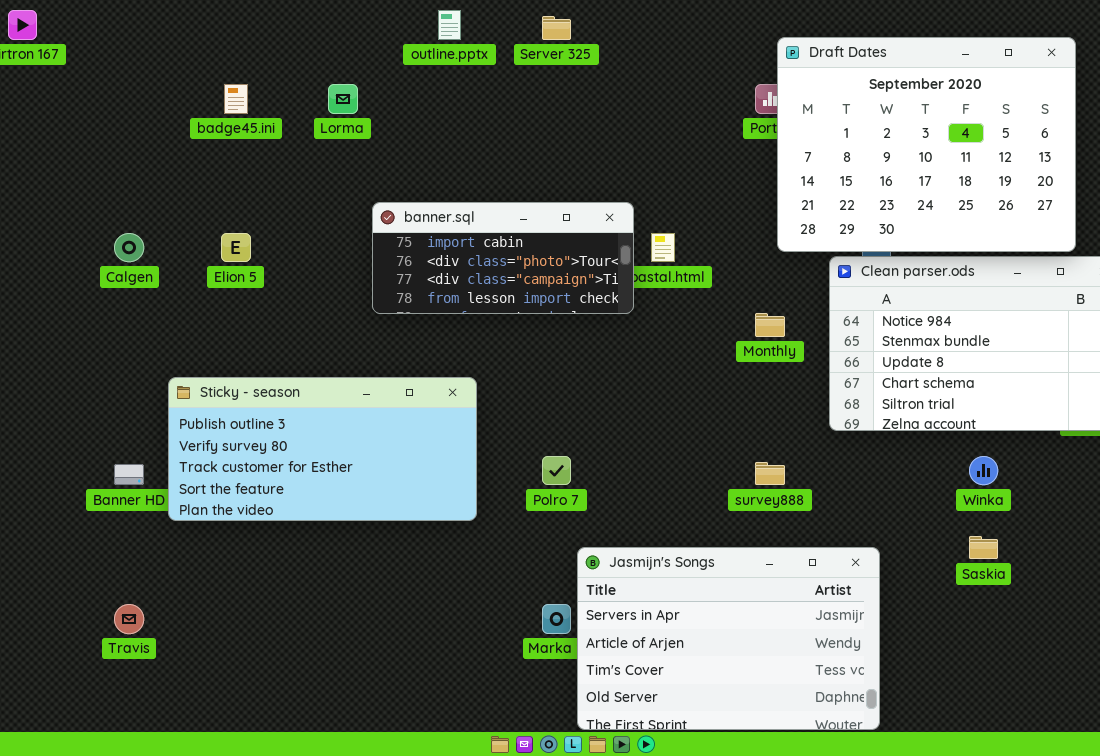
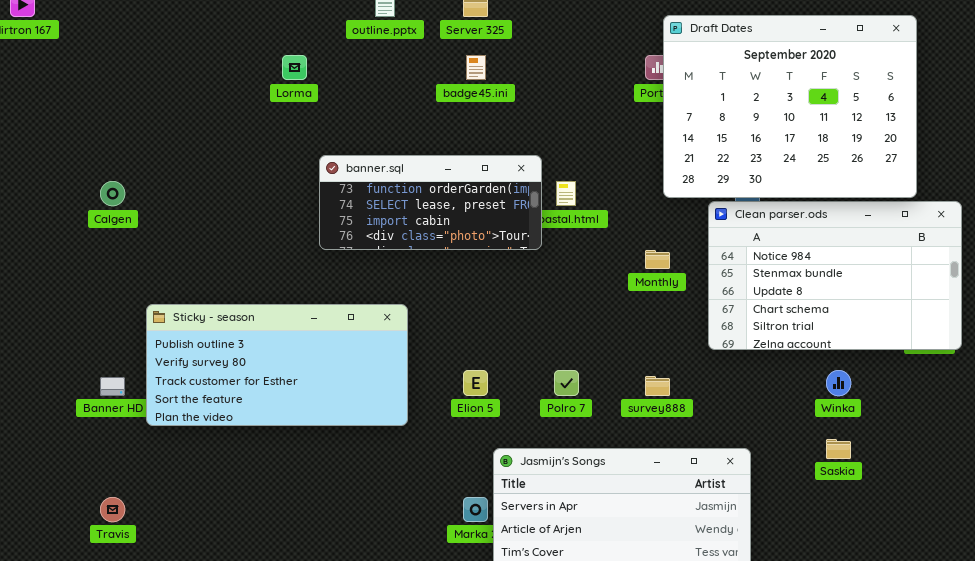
badge45.ini: [224,84,248,114] -> [466,55,486,80], moved
banner.sql: [372,202,634,314] -> [319,155,542,250], scrolled up 2 rows
Elion 5: [221,233,251,262] -> [463,370,488,396], moved
Polro 7: [542,456,571,485] -> [554,370,579,396], moved

